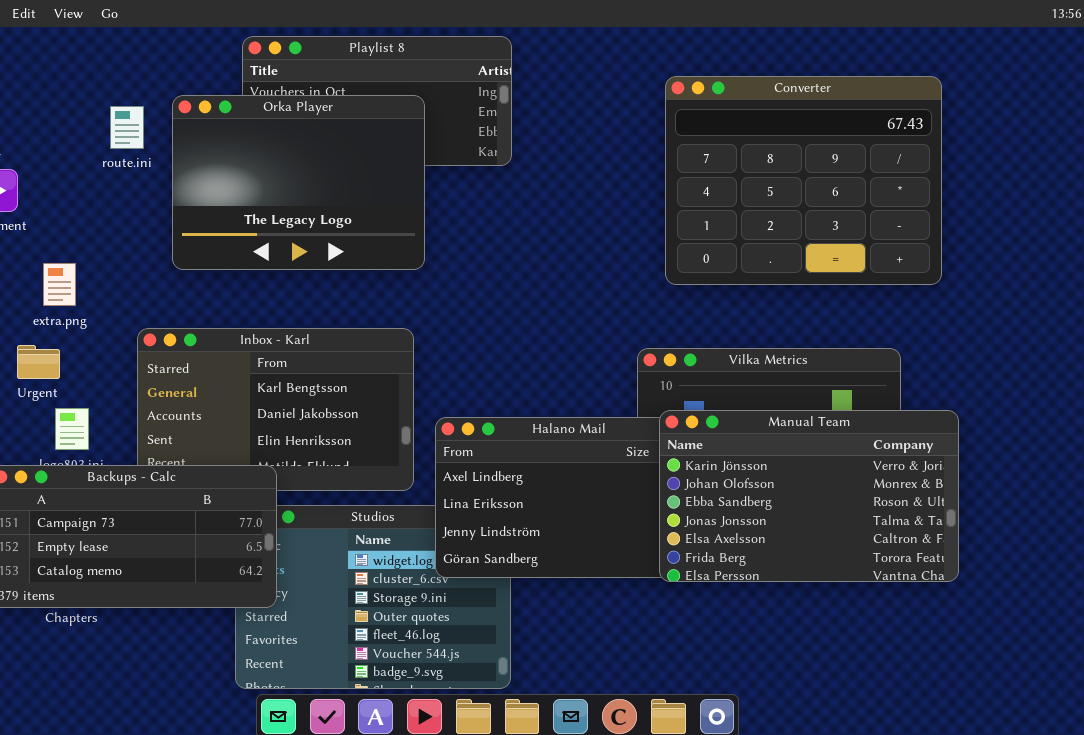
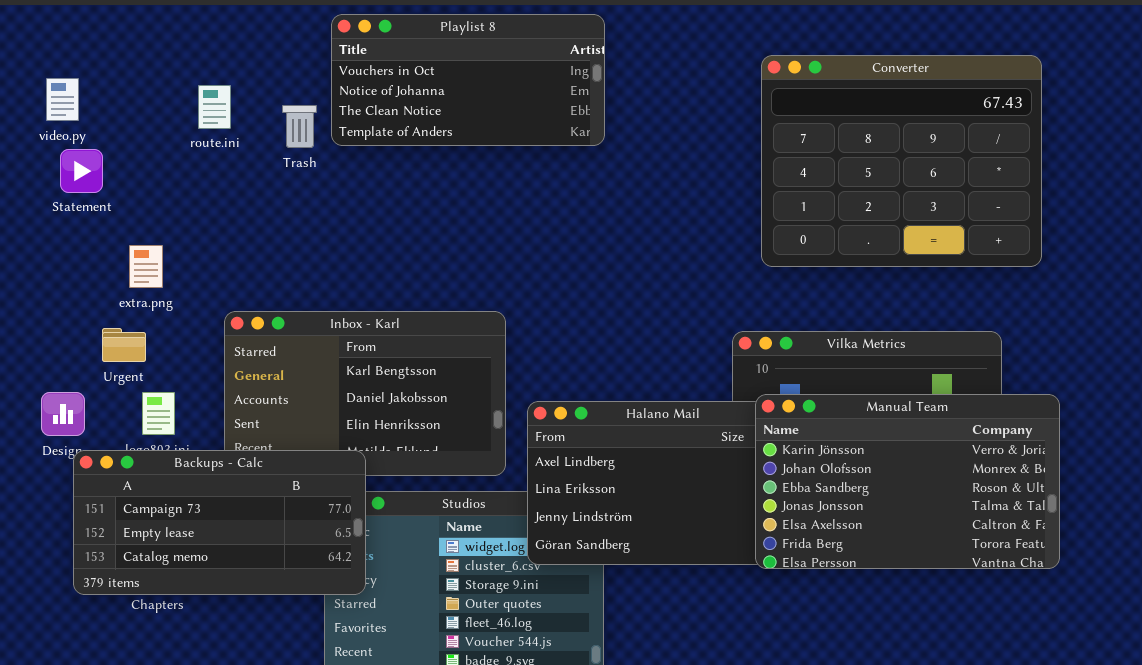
Orka Player: [172,95,425,270] -> none, closed

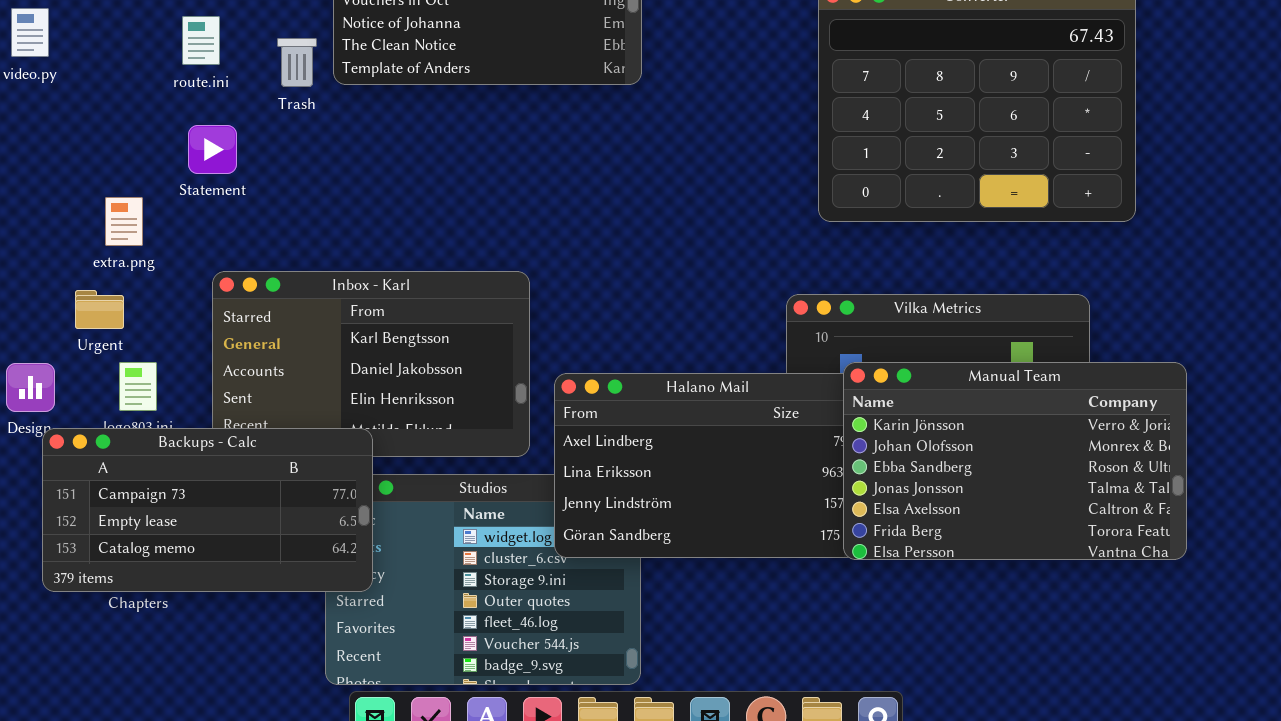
Statement: [60,149,103,193] -> [188,125,237,174], moved
Manual Team: [755,394,1060,569] -> [843,362,1187,560], moved

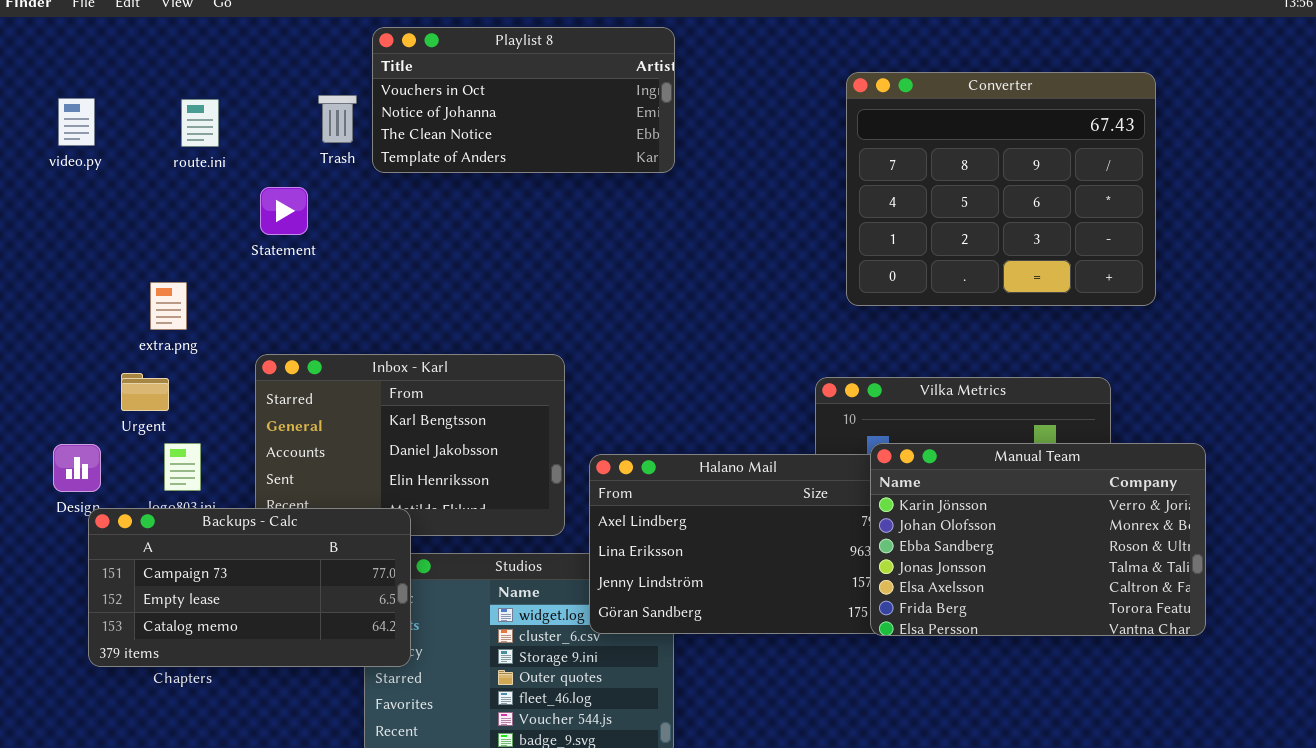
route.ini: [182,16,220,65] -> [181,99,219,147], moved
Trash: [277,38,317,87] -> [318,95,357,143], moved
Statement: [188,125,237,174] -> [260,187,308,235], moved

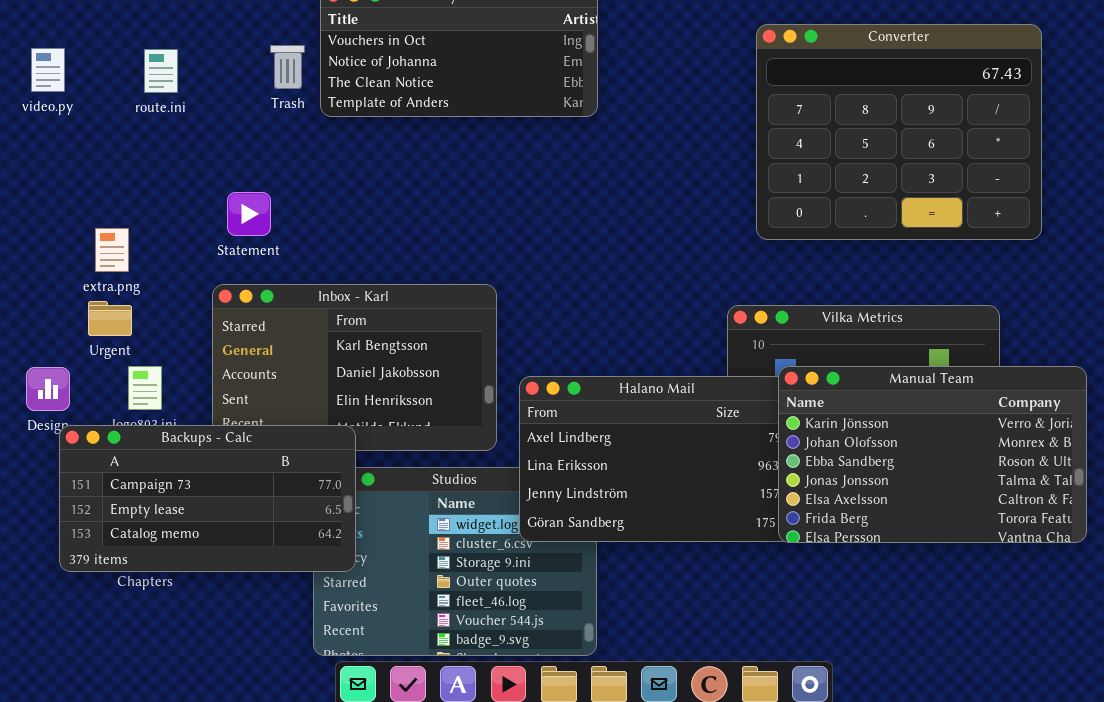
Statement: [260,187,308,235] -> [227,192,271,236], moved
extra.png: [150,282,187,330] -> [95,228,129,272], moved

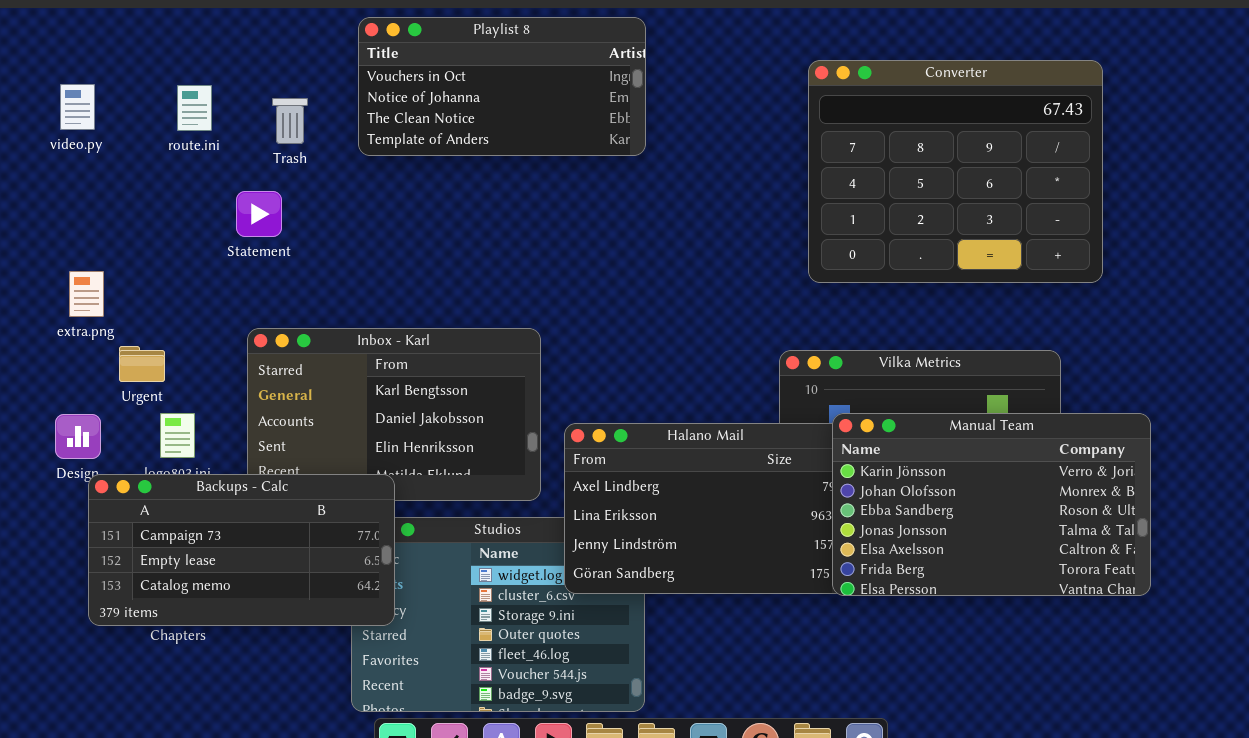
Trash: [270,45,305,89] -> [272,98,308,144], moved
Statement: [227,192,271,236] -> [236,191,282,237], moved
extra.png: [95,228,129,272] -> [69,271,104,317], moved

